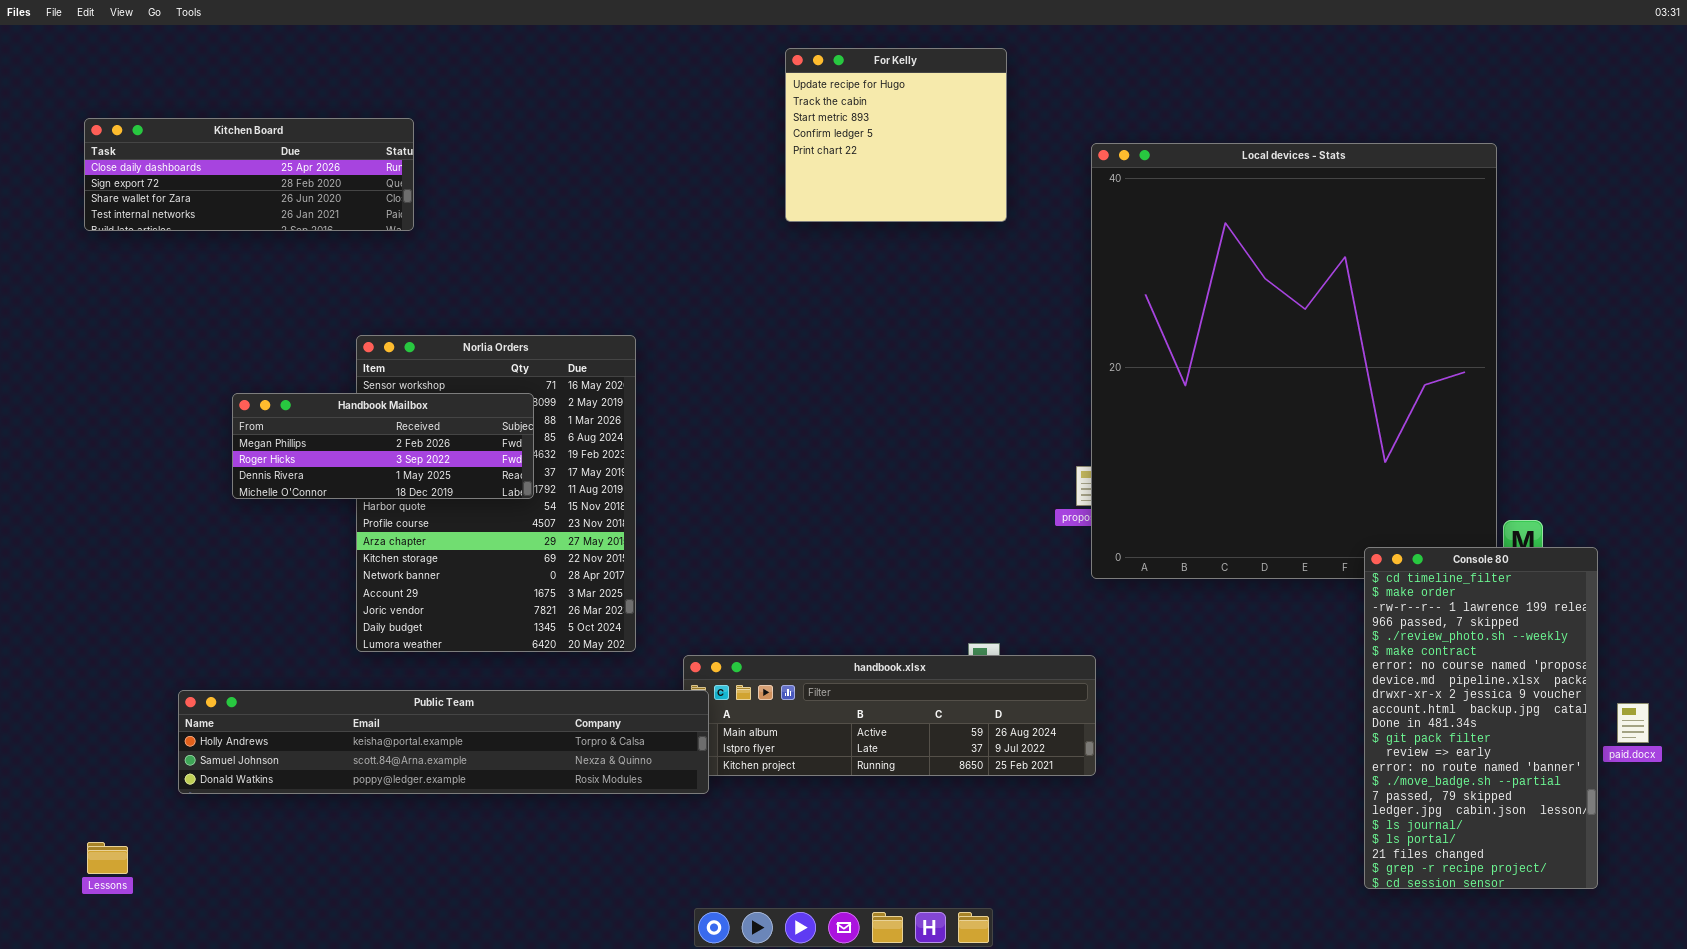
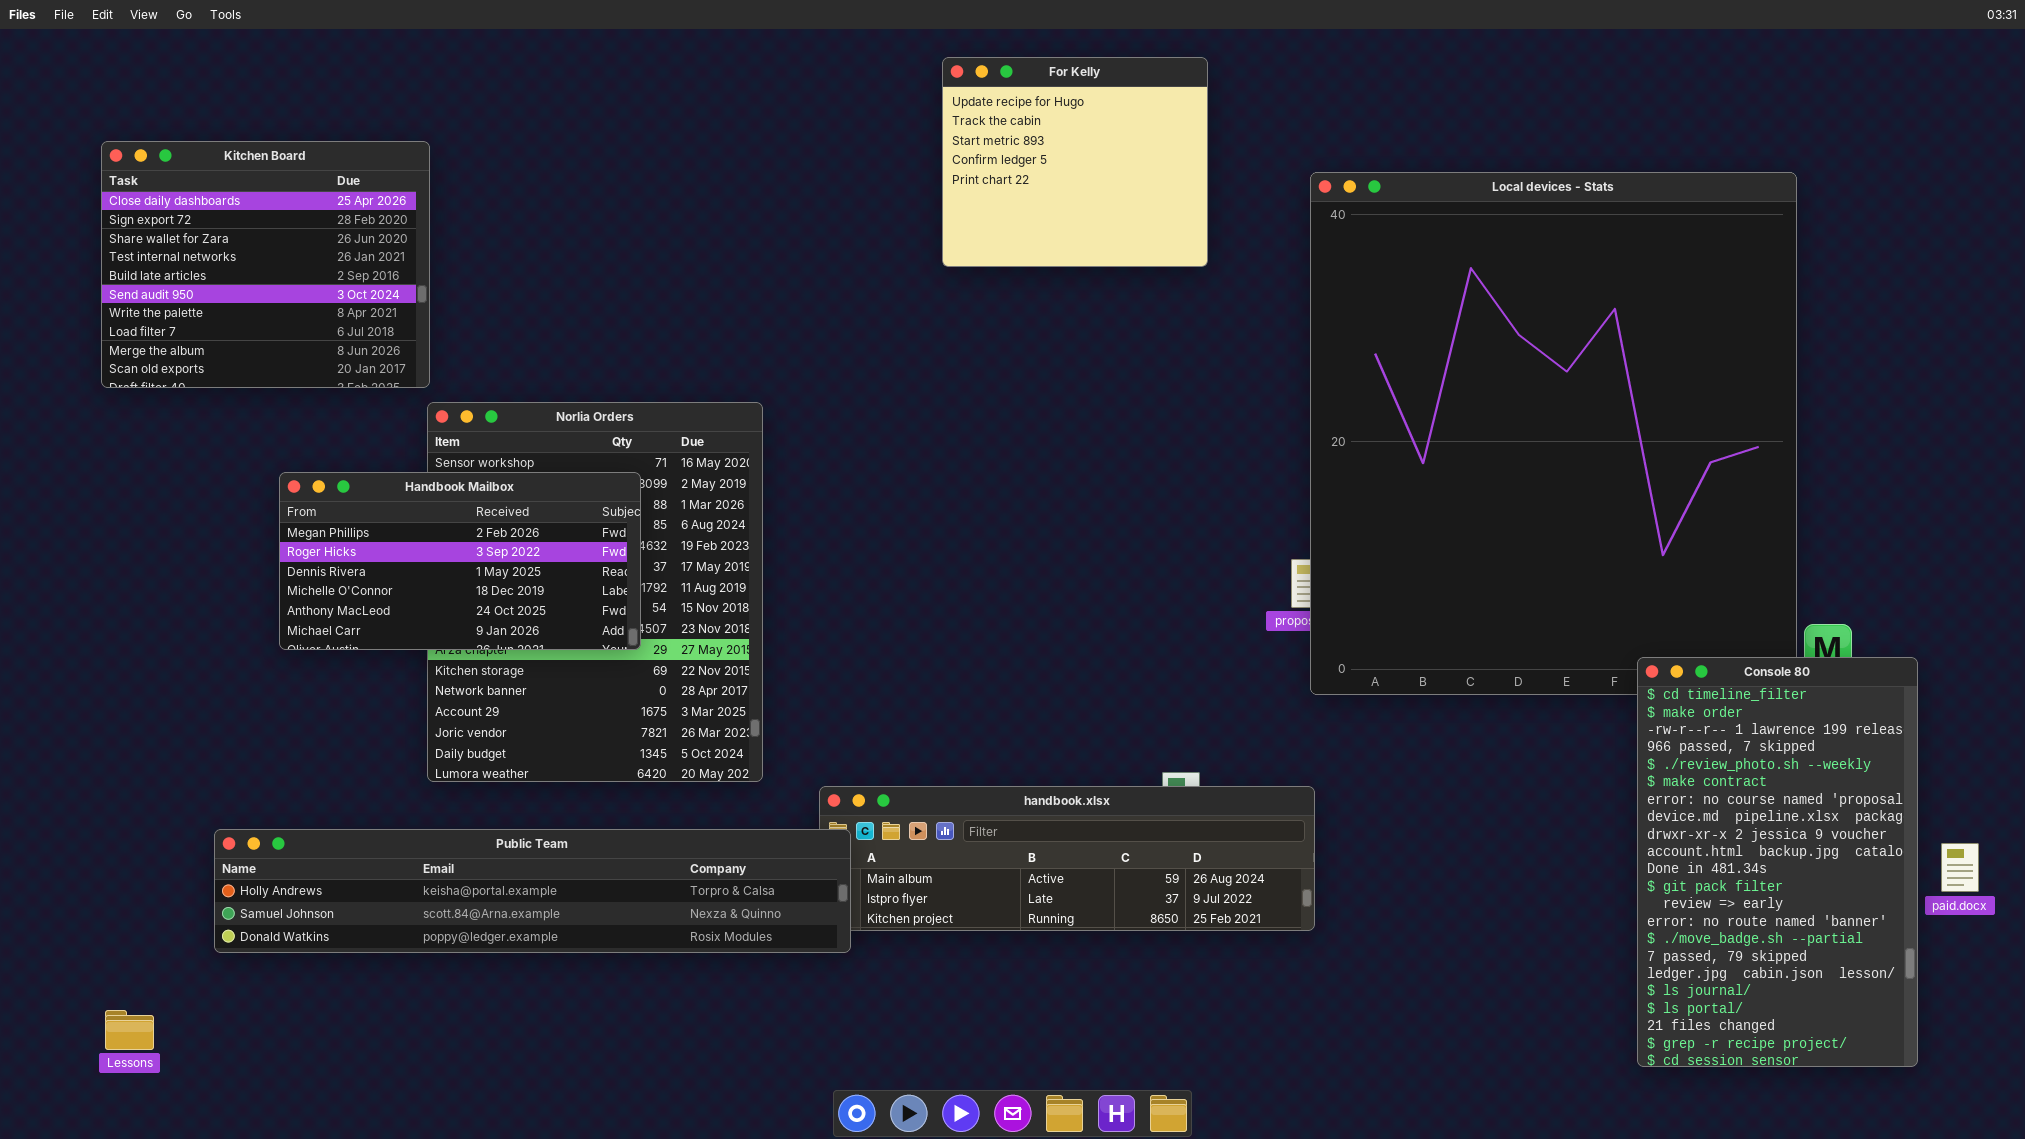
Kitchen Board: [84,118,414,231] -> [101,141,430,388], resized
Handbook Mailbox: [232,393,534,499] -> [279,472,641,650], resized

